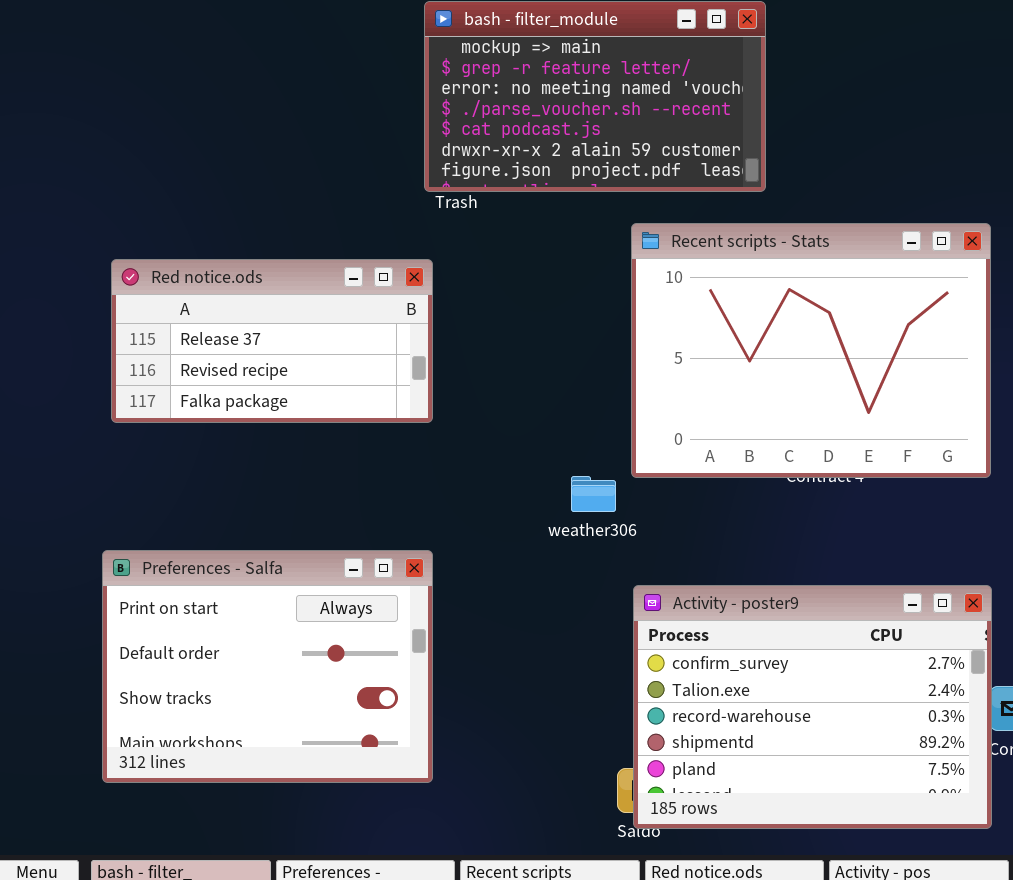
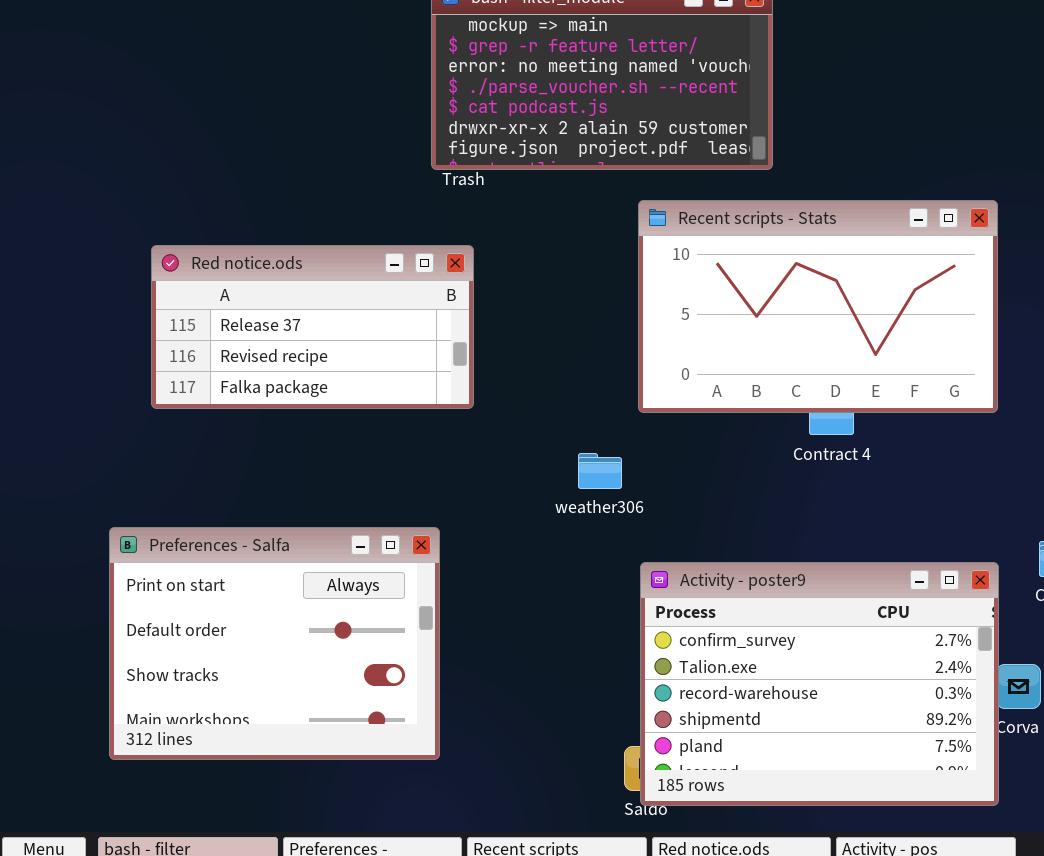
Recent scripts - Stats: [631,223,991,478] -> [638,200,998,413], resized
Red notice.ods: [111,259,433,423] -> [151,245,474,409], moved

